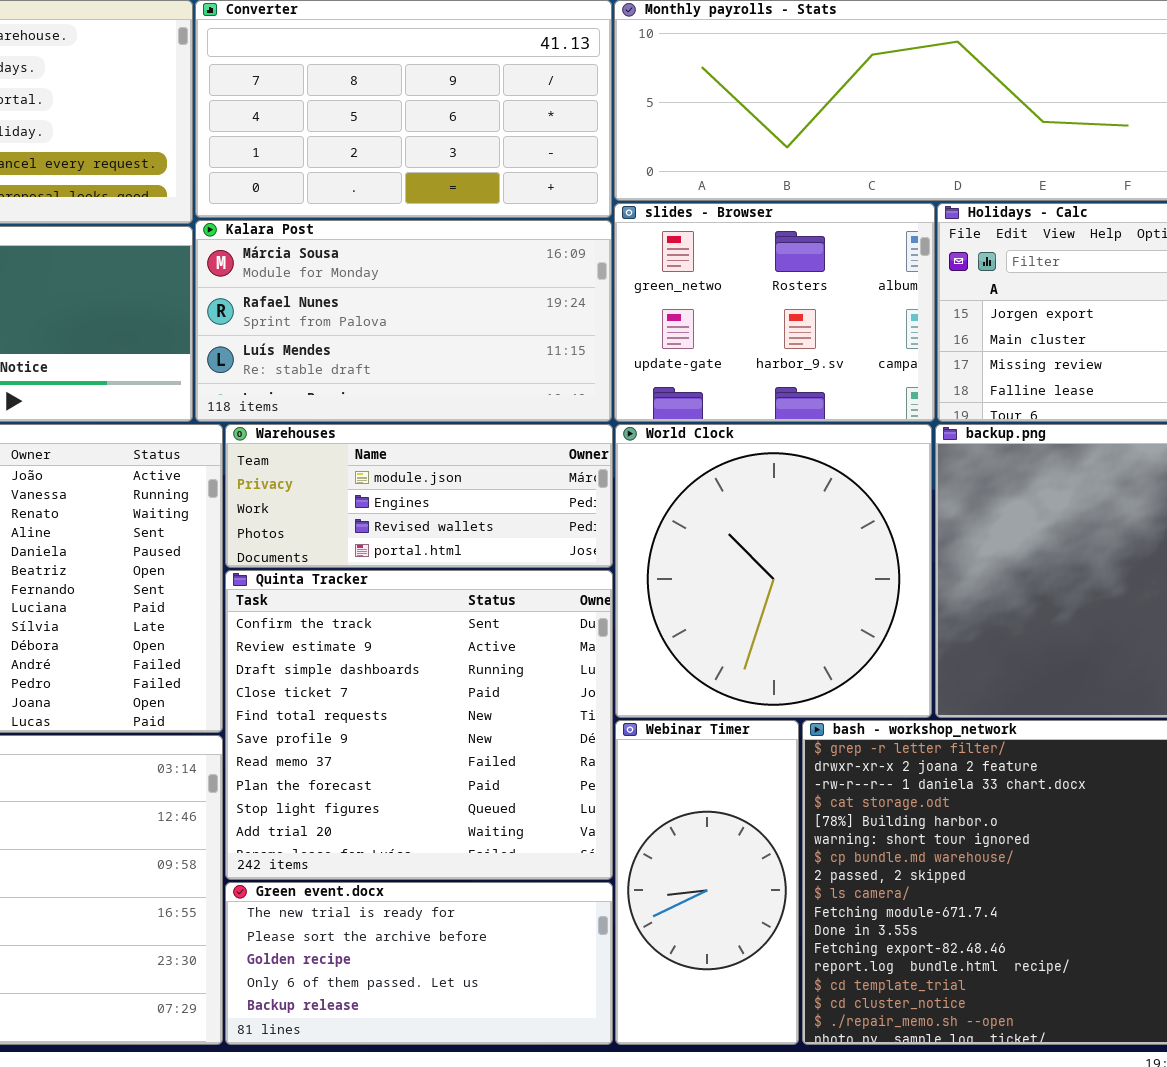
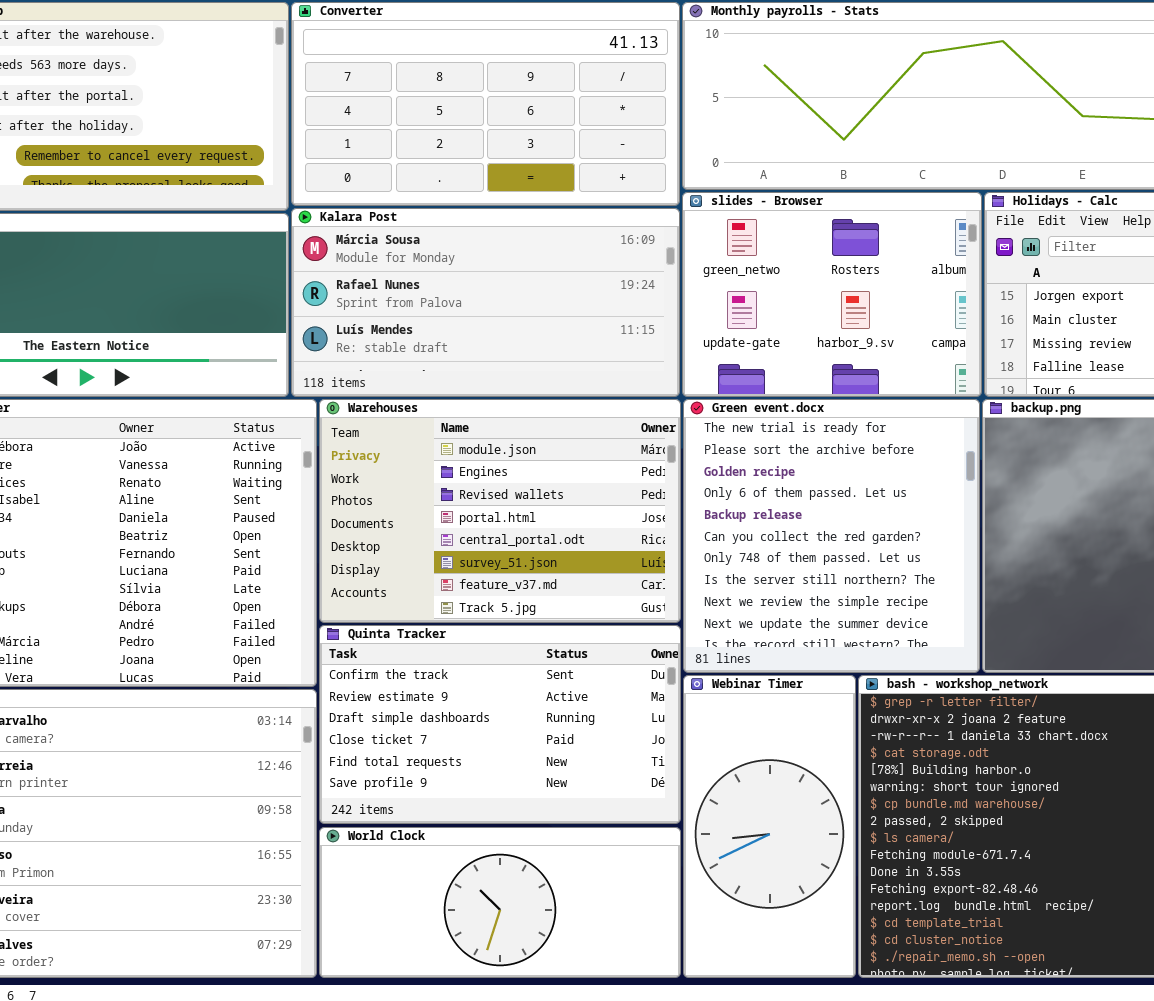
Warehouses: [225,424,613,568] -> [319,399,681,623], resized
World Clock: [615,424,932,718] -> [319,827,681,978], moved, resized
Quinta Tracker: [225,570,613,880] -> [319,625,681,824], resized
Green event.docx: [225,882,613,1045] -> [683,399,980,673], moved, resized

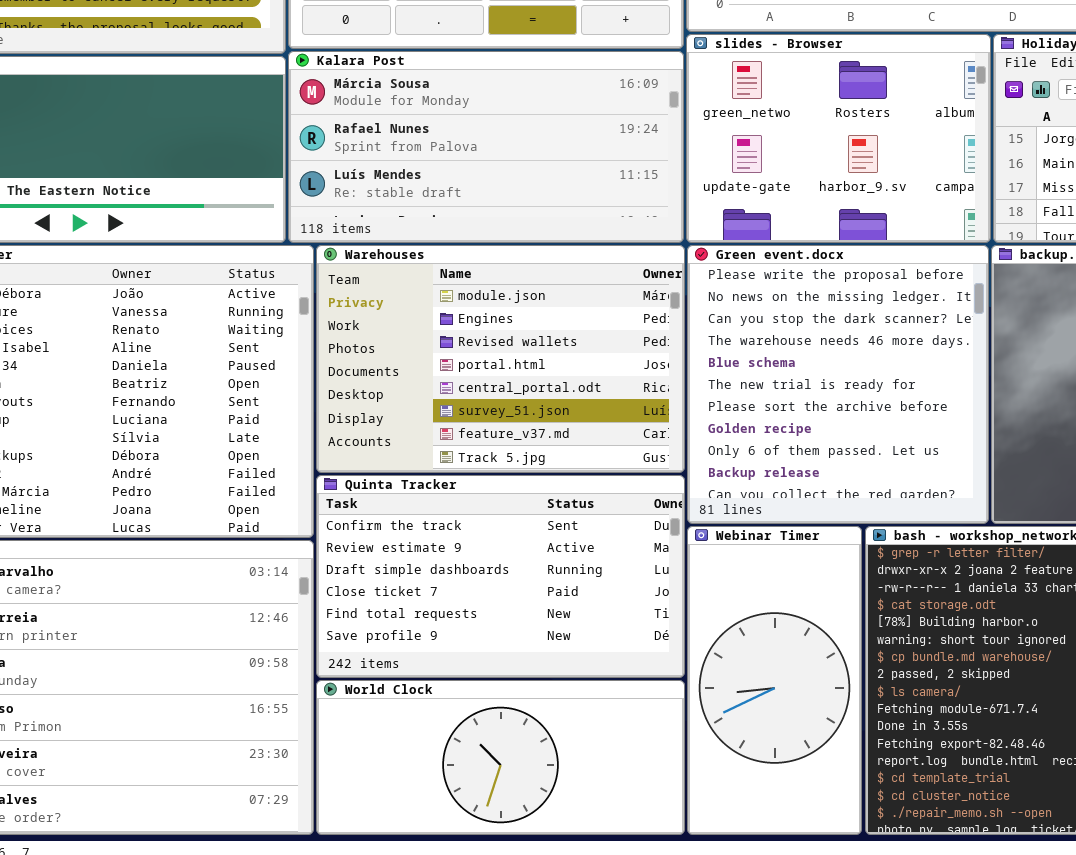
Green event.docx: [683,399,980,673] -> [687,245,989,524], scrolled up 5 rows

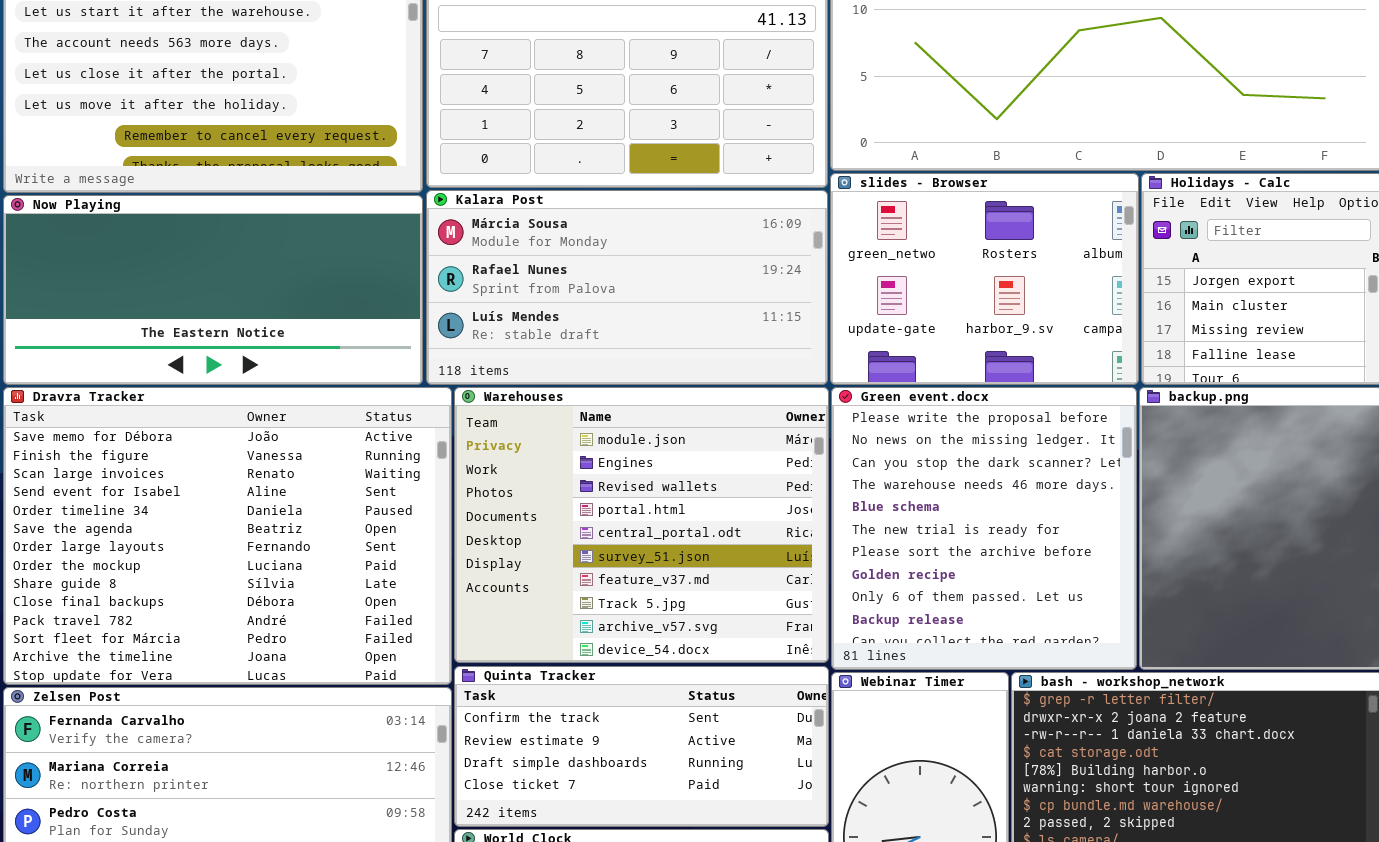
Warehouses: [316,245,685,473] -> [454,387,829,663], resized
Quinta Tracker: [316,475,685,678] -> [454,666,829,827], resized

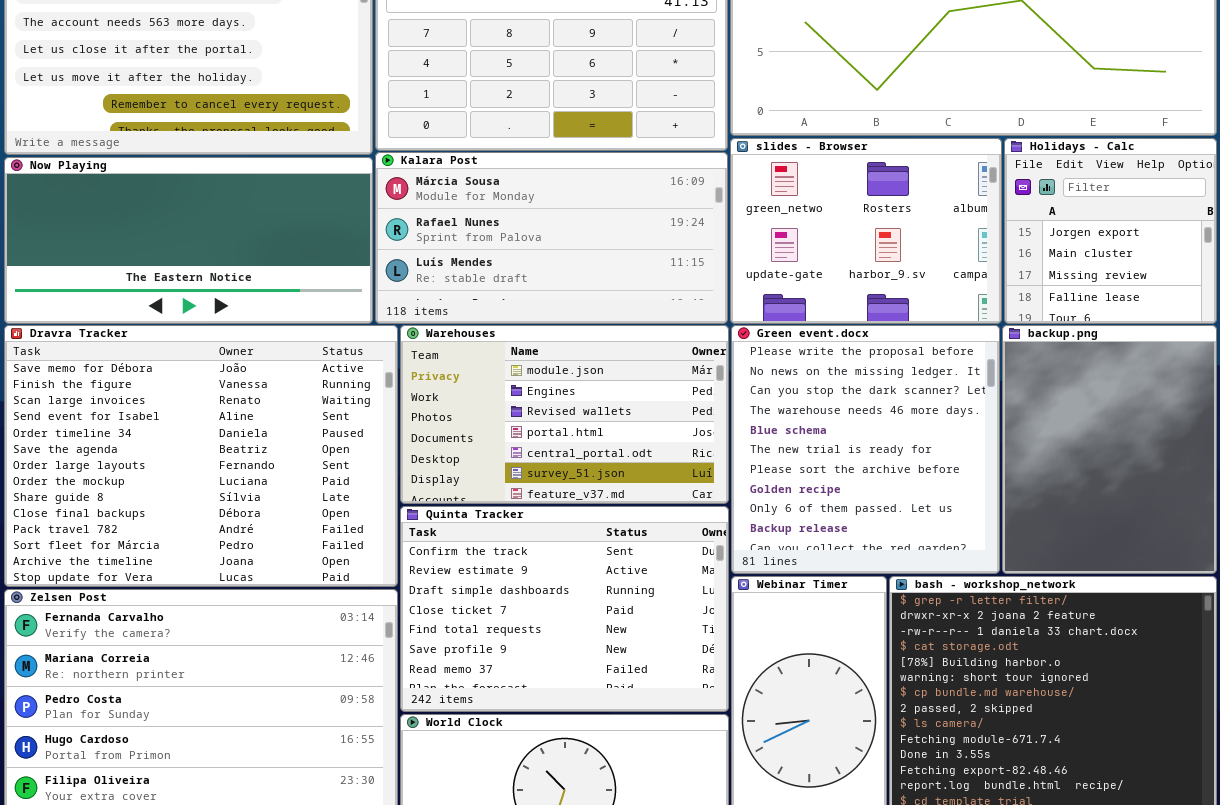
Warehouses: [454,387,829,663] -> [400,325,729,504], resized
Quinta Tracker: [454,666,829,827] -> [400,506,729,712], resized

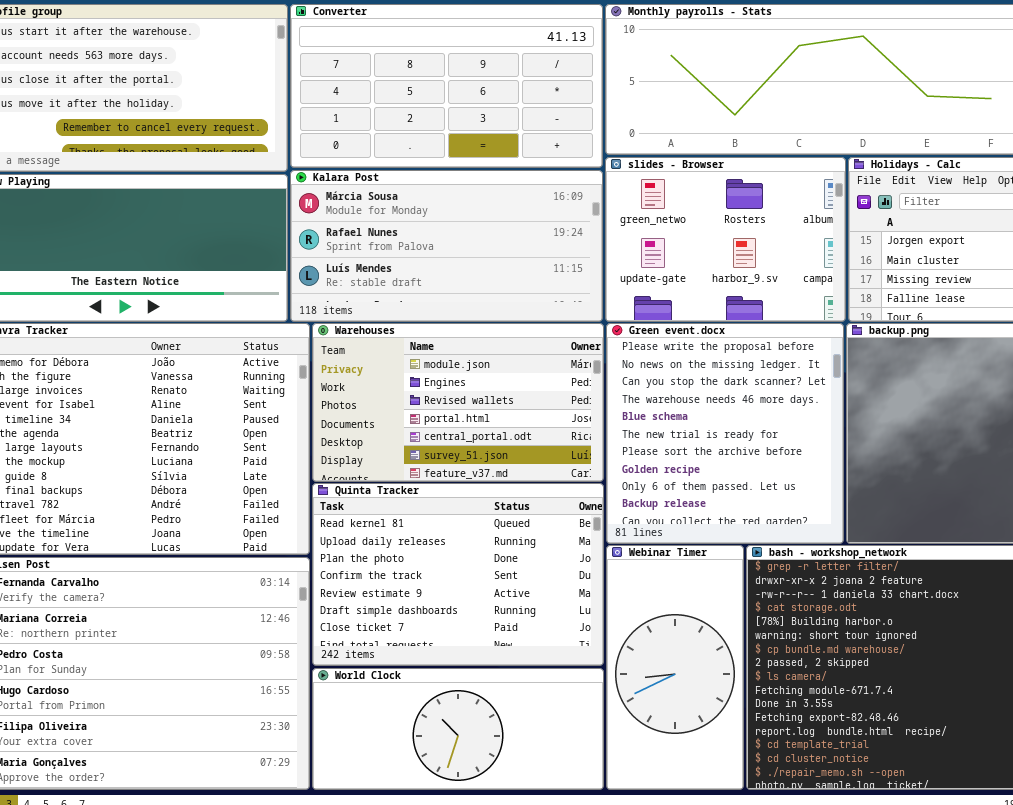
Quinta Tracker: [400,506,729,712] -> [312,483,604,666], scrolled up 3 rows

